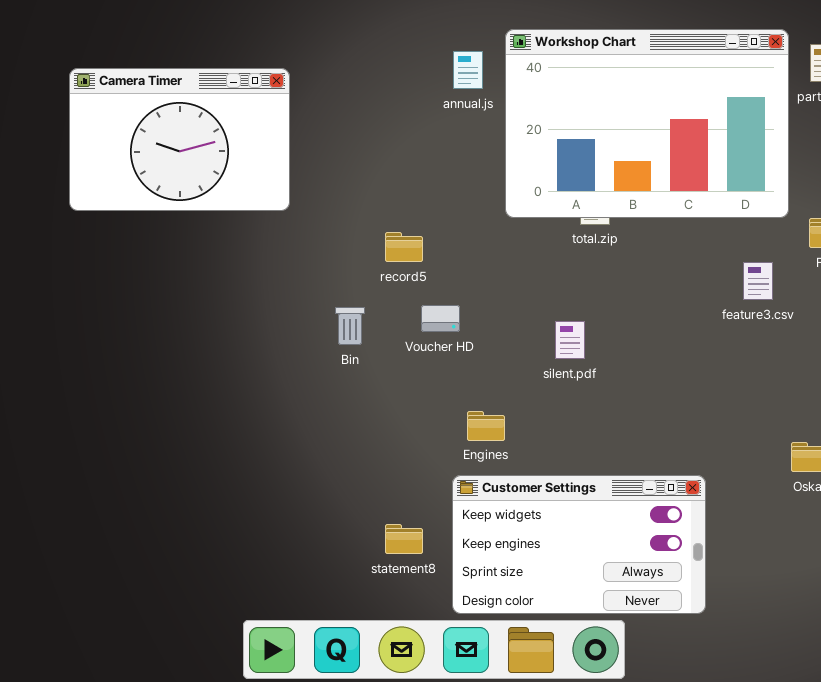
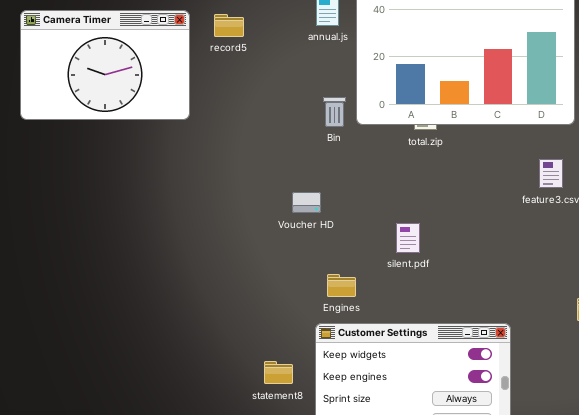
record5: [385,232,423,262] -> [214,14,244,37], moved
Bin: [335,307,365,345] -> [323,97,346,127], moved
silent.pdf: [555,321,585,359] -> [396,223,420,253], moved

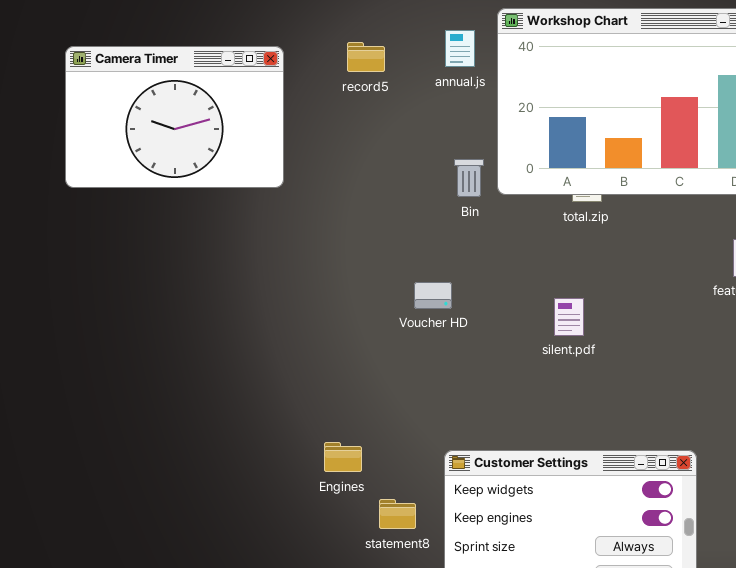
record5: [214,14,244,37] -> [347,42,385,72], moved
silent.pdf: [396,223,420,253] -> [554,298,584,336], moved
Engines: [327,274,356,297] -> [324,442,362,472], moved

